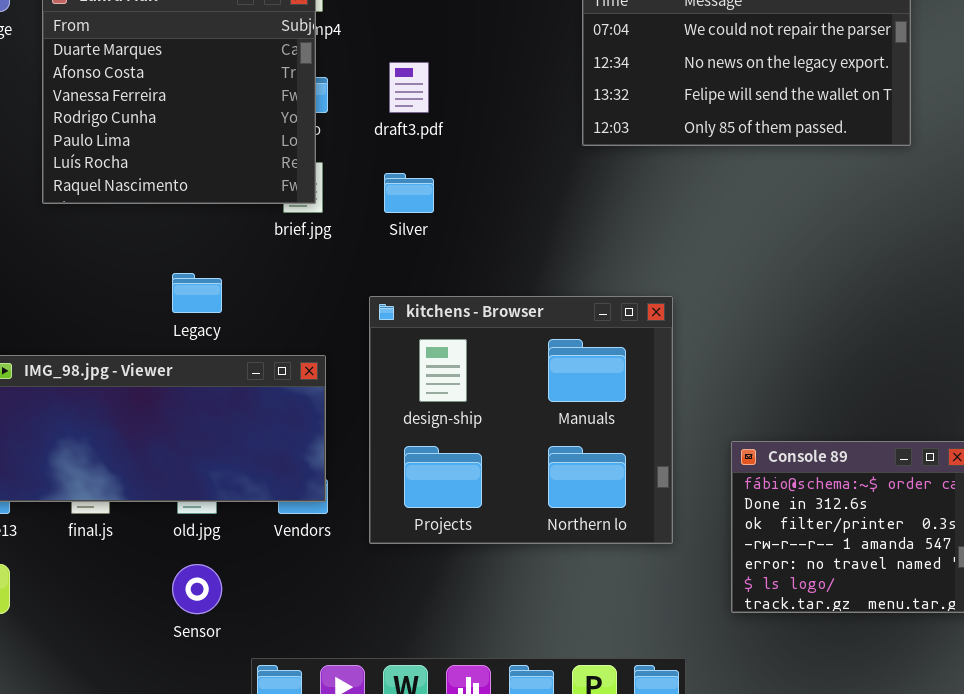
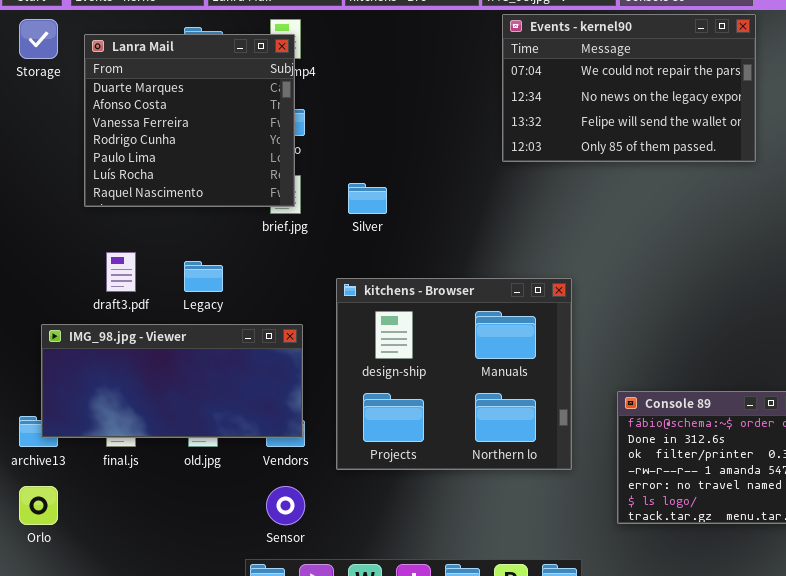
draft3.pdf: [389,62,429,113] -> [106,252,136,292], moved
Sensor: [172,564,222,614] -> [266,486,305,525], moved

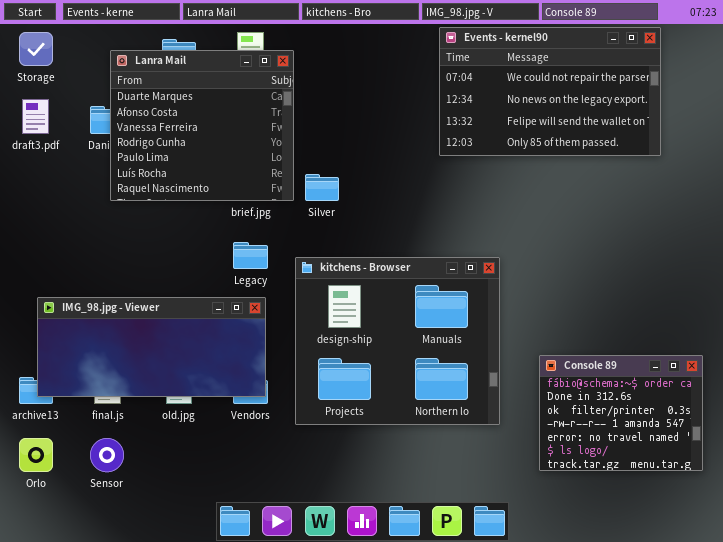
Lanra Mail: [84,34,295,207] -> [110,50,294,201], moved
draft3.pdf: [106,252,136,292] -> [22,99,49,134], moved
Legacy: [184,261,223,292] -> [233,242,268,269], moved
Sensor: [266,486,305,525] -> [90,438,124,472], moved

